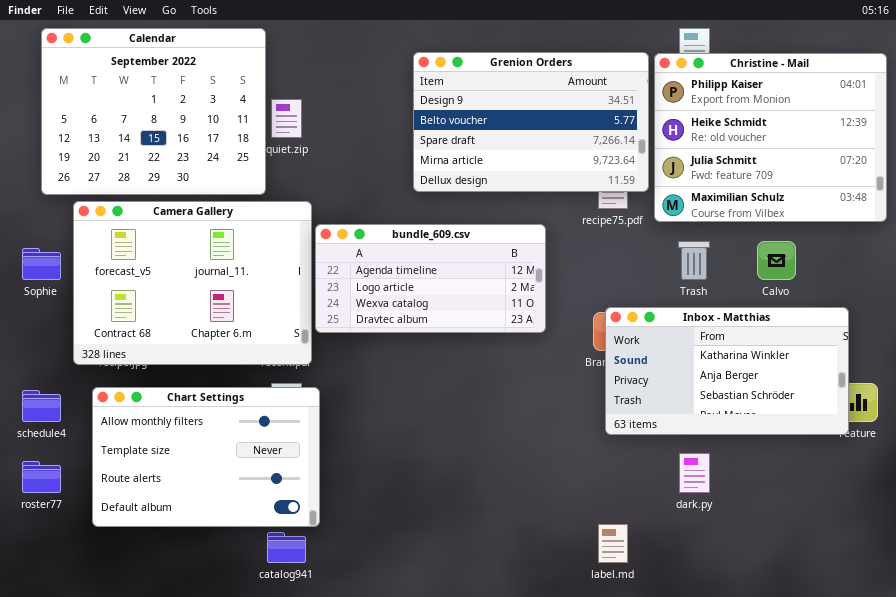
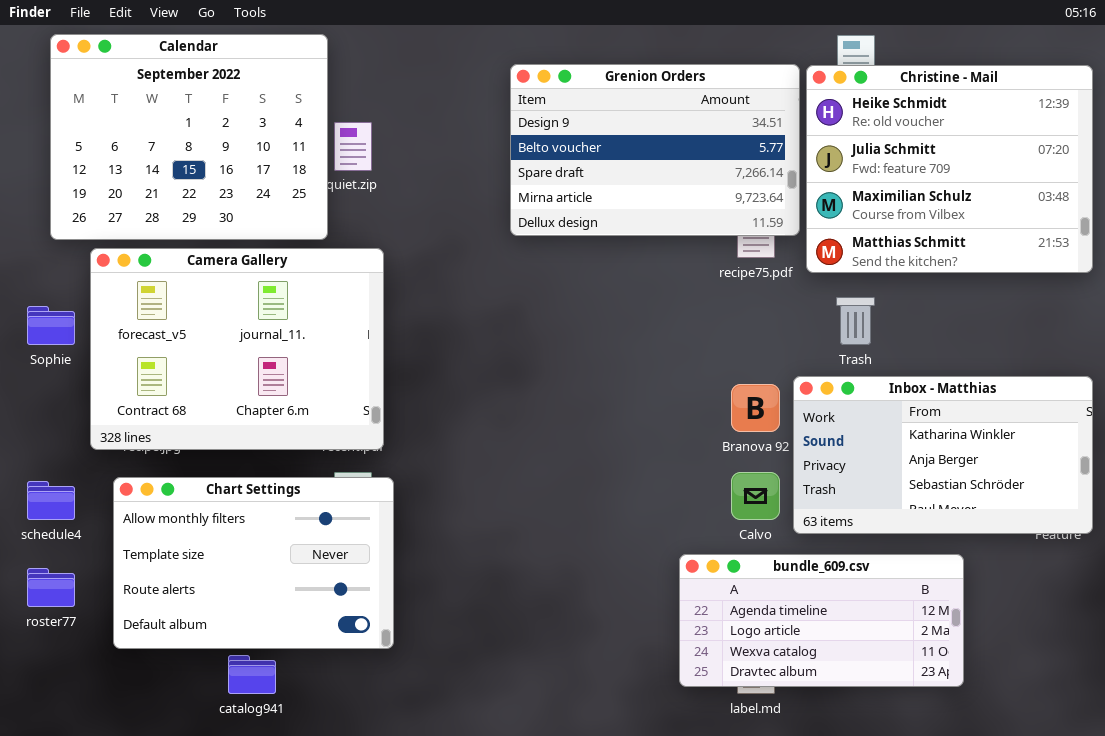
Christine - Mail: [654,53,887,222] -> [806,65,1093,273], scrolled down 1 row
bundle_609.csv: [315,224,546,333] -> [679,554,964,687], moved
Calvo: [757,241,796,280] -> [731,472,780,520], moved
Inbox - Matthias: [605,307,849,435] -> [793,376,1093,534], moved
catalog941: [267,532,306,563] -> [228,655,276,694], moved

